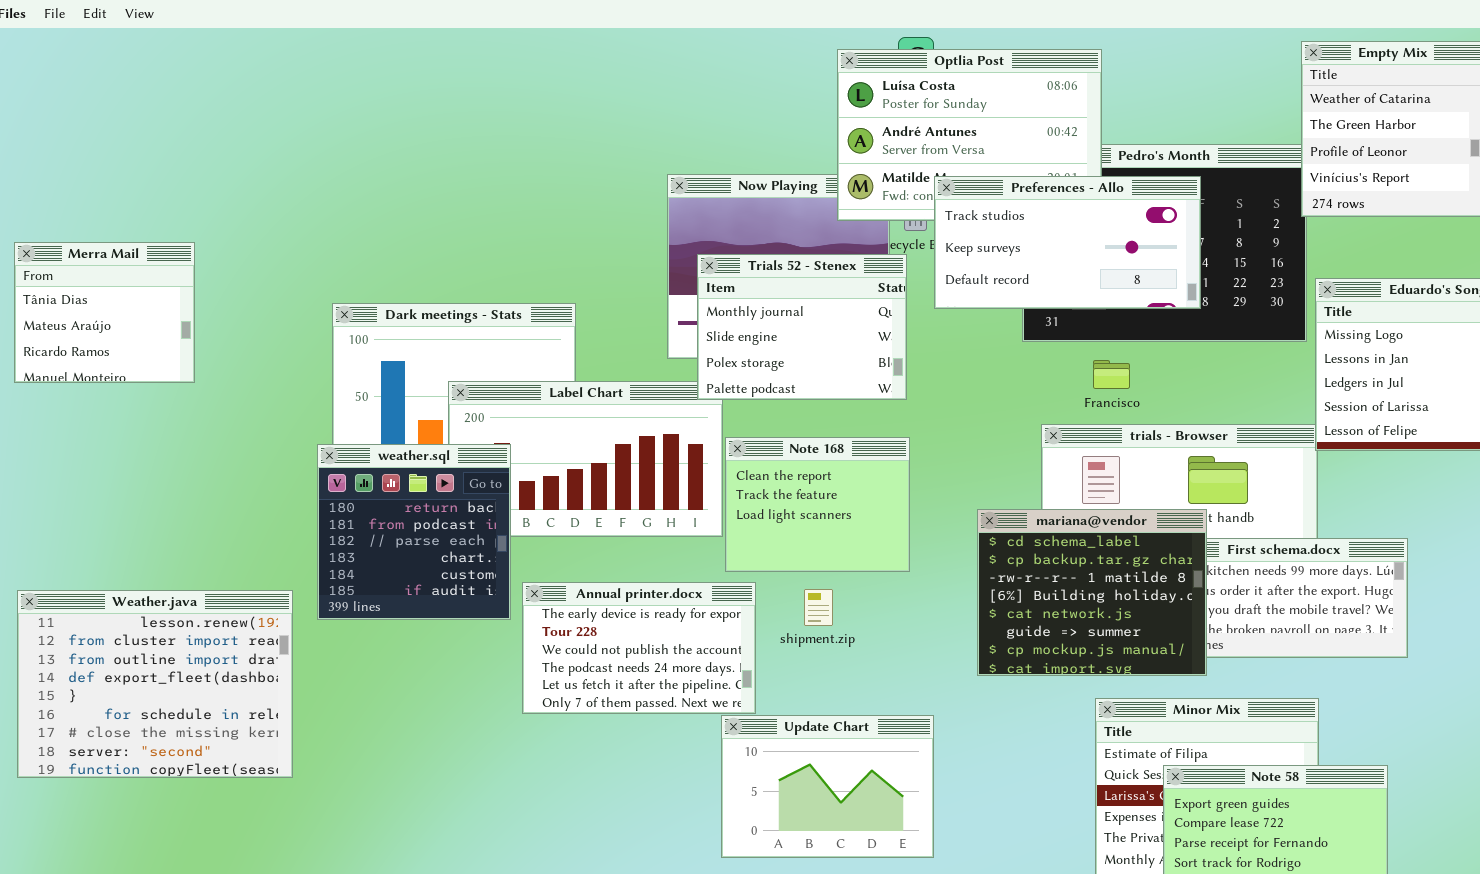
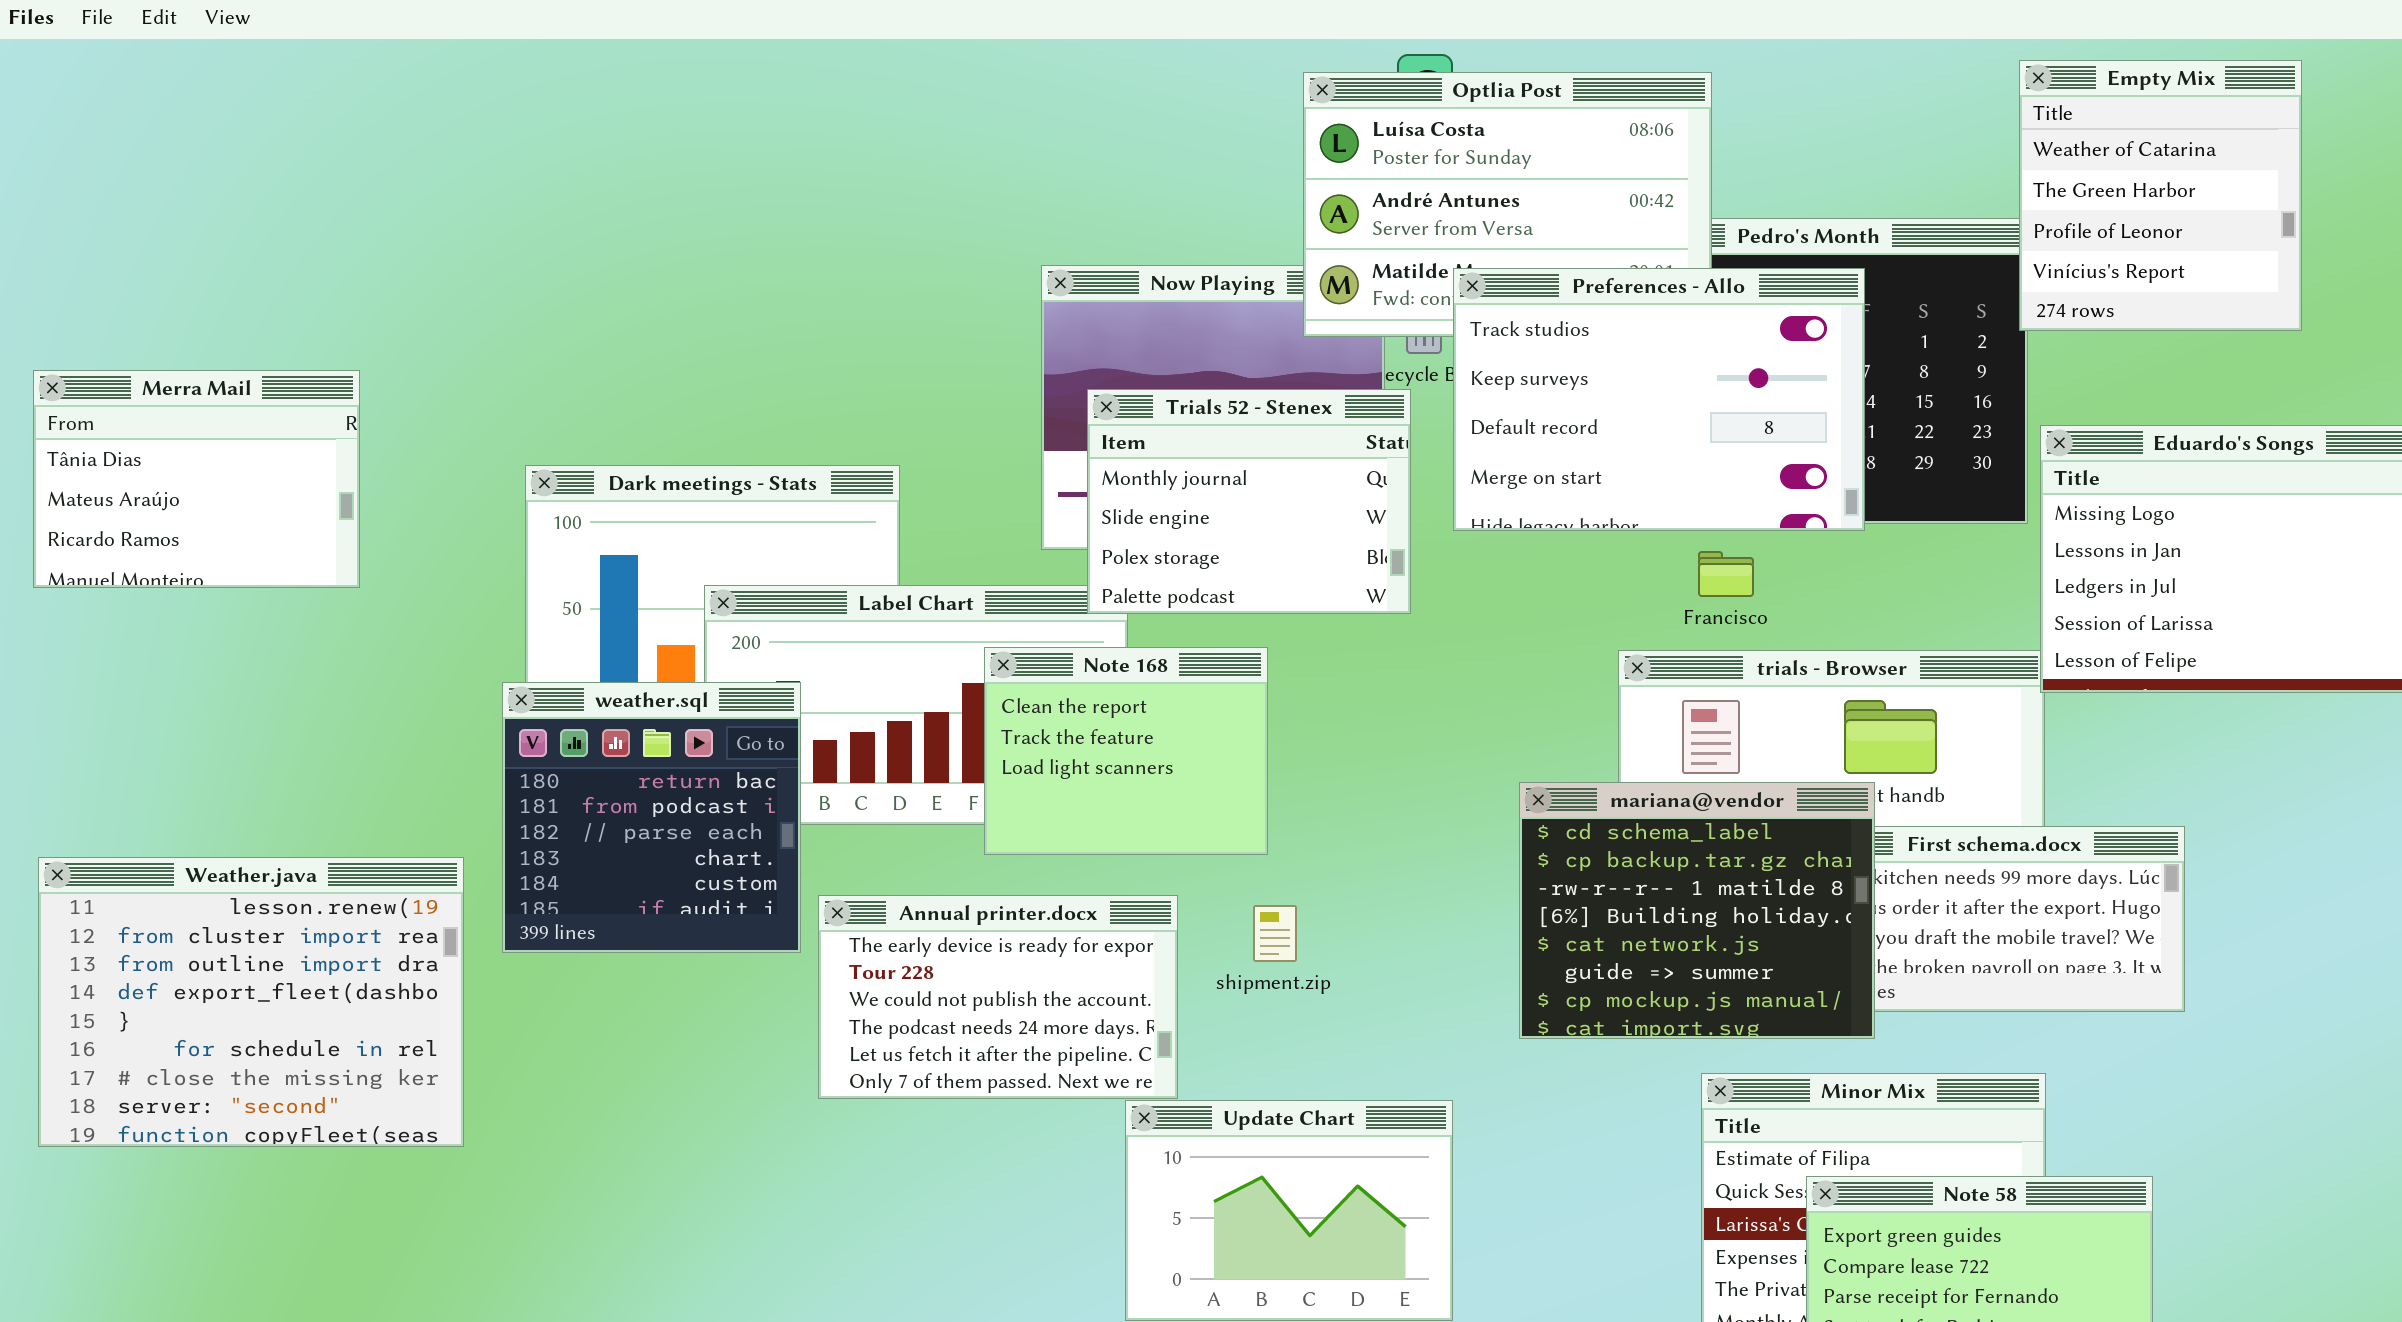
Preferences - Allo: [934,176,1201,309] -> [1453,268,1865,531], resized
Merra Mail: [14,242,195,383] -> [33,370,360,588], resized
Note 168: [725,437,910,572] -> [984,647,1268,855], moved
Weather.java: [17,590,293,778] -> [38,857,464,1147], moved

